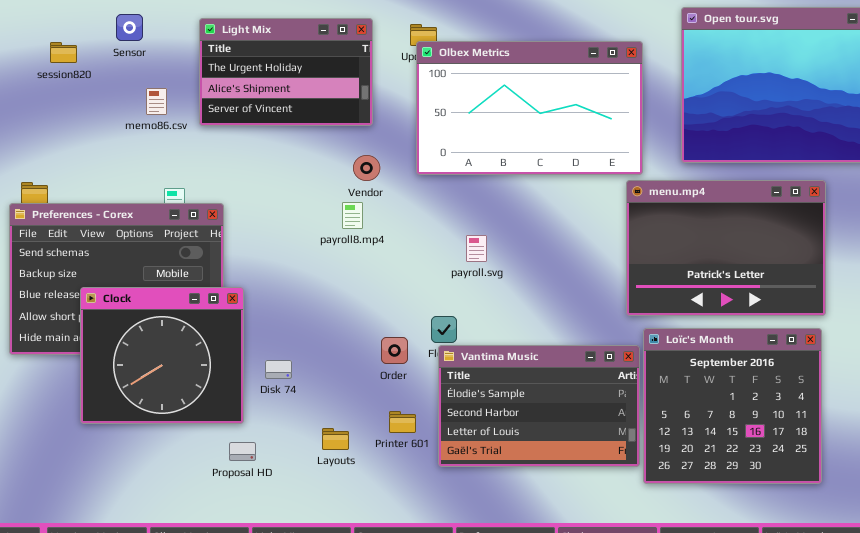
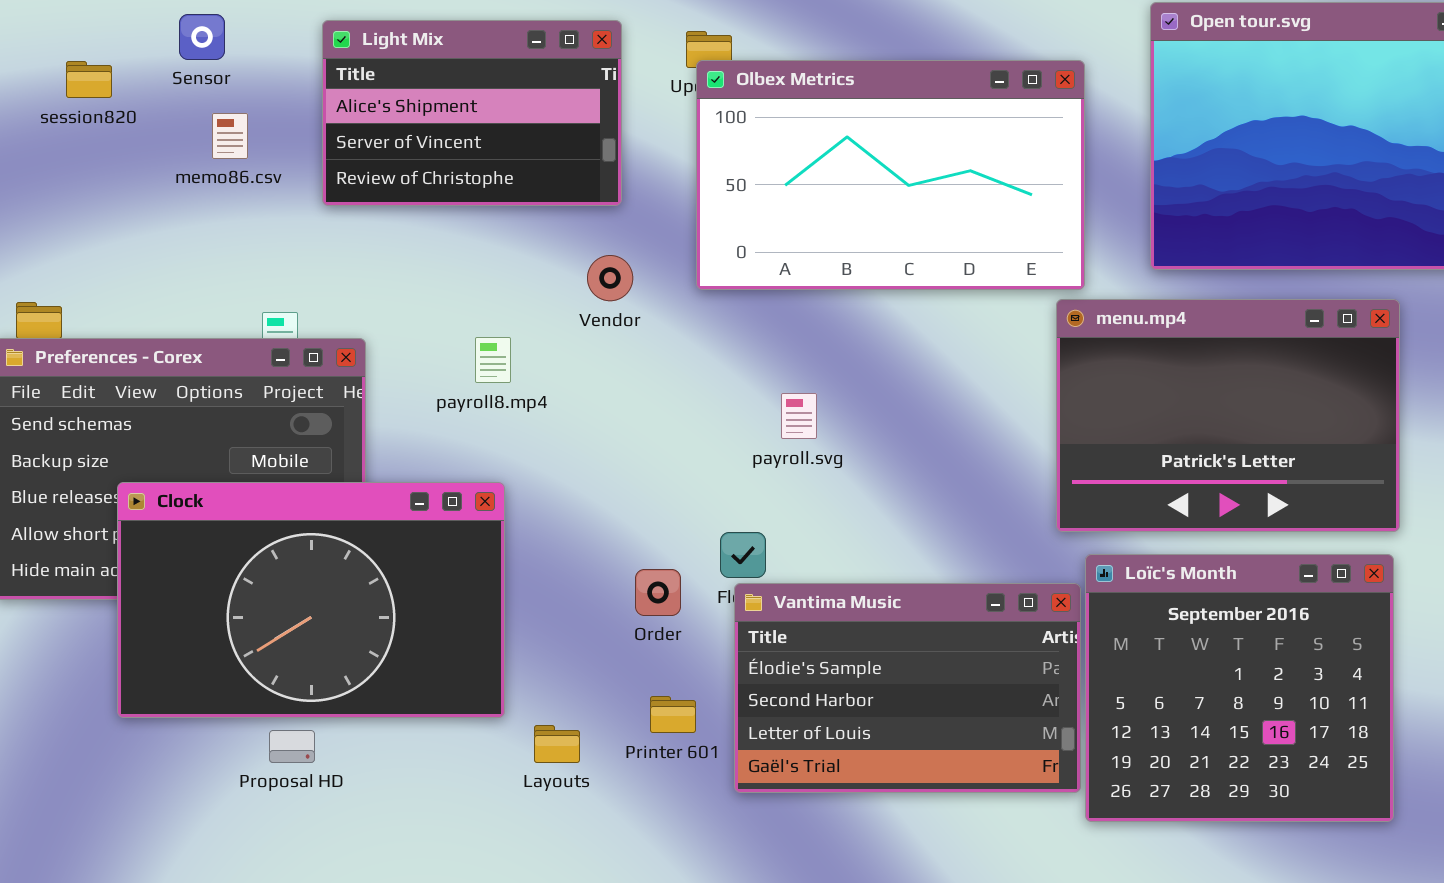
Light Mix: [199,18,373,126] -> [322,20,622,206], scrolled down 1 row
memo86.csv: [146,88,167,115] -> [212,113,248,159], moved
payroll8.mp4: [342,202,363,229] -> [475,337,511,383], moved
Clock: [80,287,244,424] -> [117,482,505,718], resized
Proposal HD: [229,442,256,461] -> [269,730,315,763], moved

